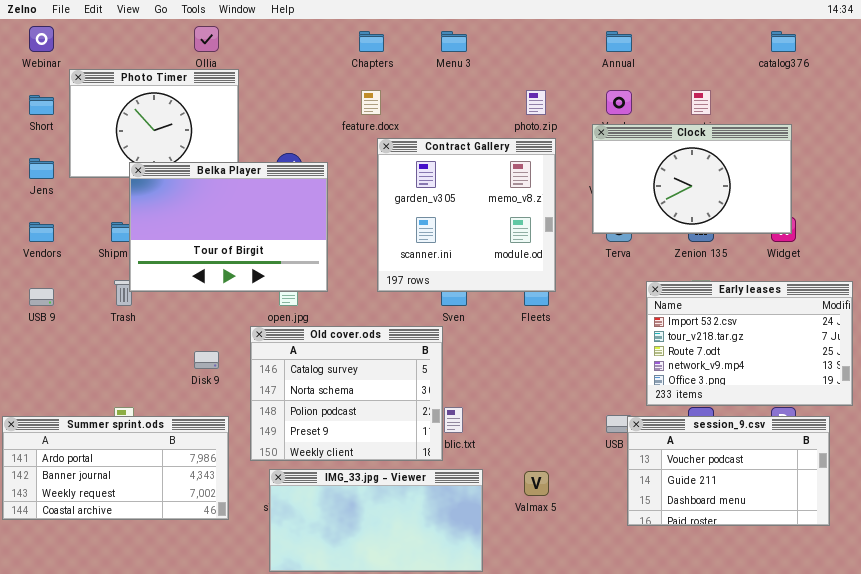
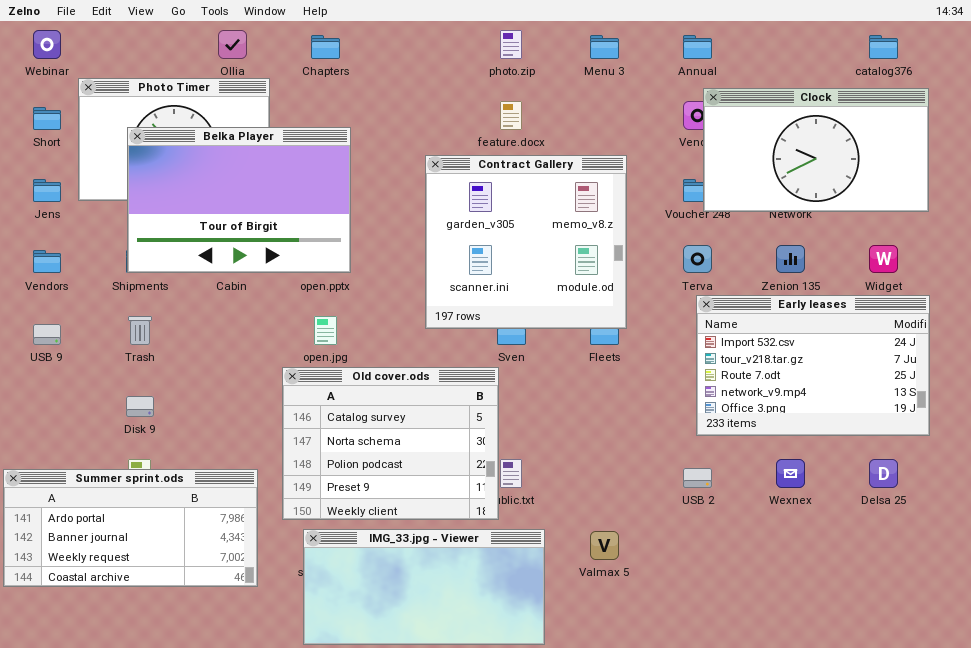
Chapters: [359,31,384,52] -> [311,35,340,59], moved
Menu 3: [441,31,467,52] -> [590,35,619,59], moved
feature.docx: [361,90,381,115] -> [500,101,522,130], moved
photo.zip: [526,90,546,115] -> [500,30,522,59], moved
Clock: [592,124,792,234] -> [703,88,929,212], moved
Belka Player: [129,162,328,292] -> [127,127,351,273], moved
Early leases: [646,281,853,406] -> [696,295,930,436], moved
Disk 9: [194,351,219,369] -> [126,396,154,417], moved
session_9.csv: [627,416,830,526] -> none, closed

